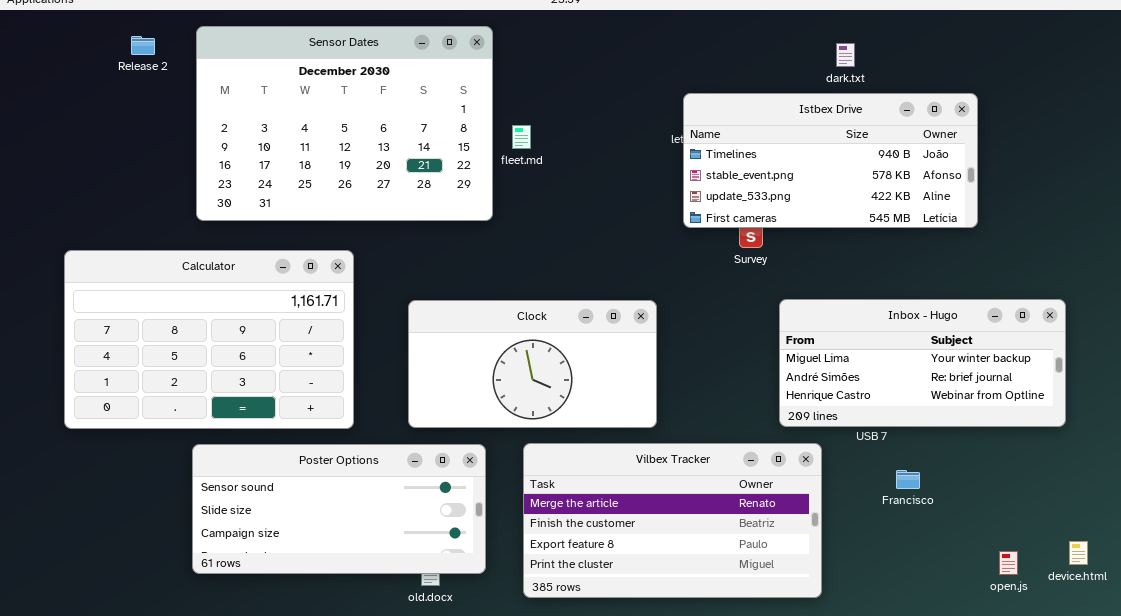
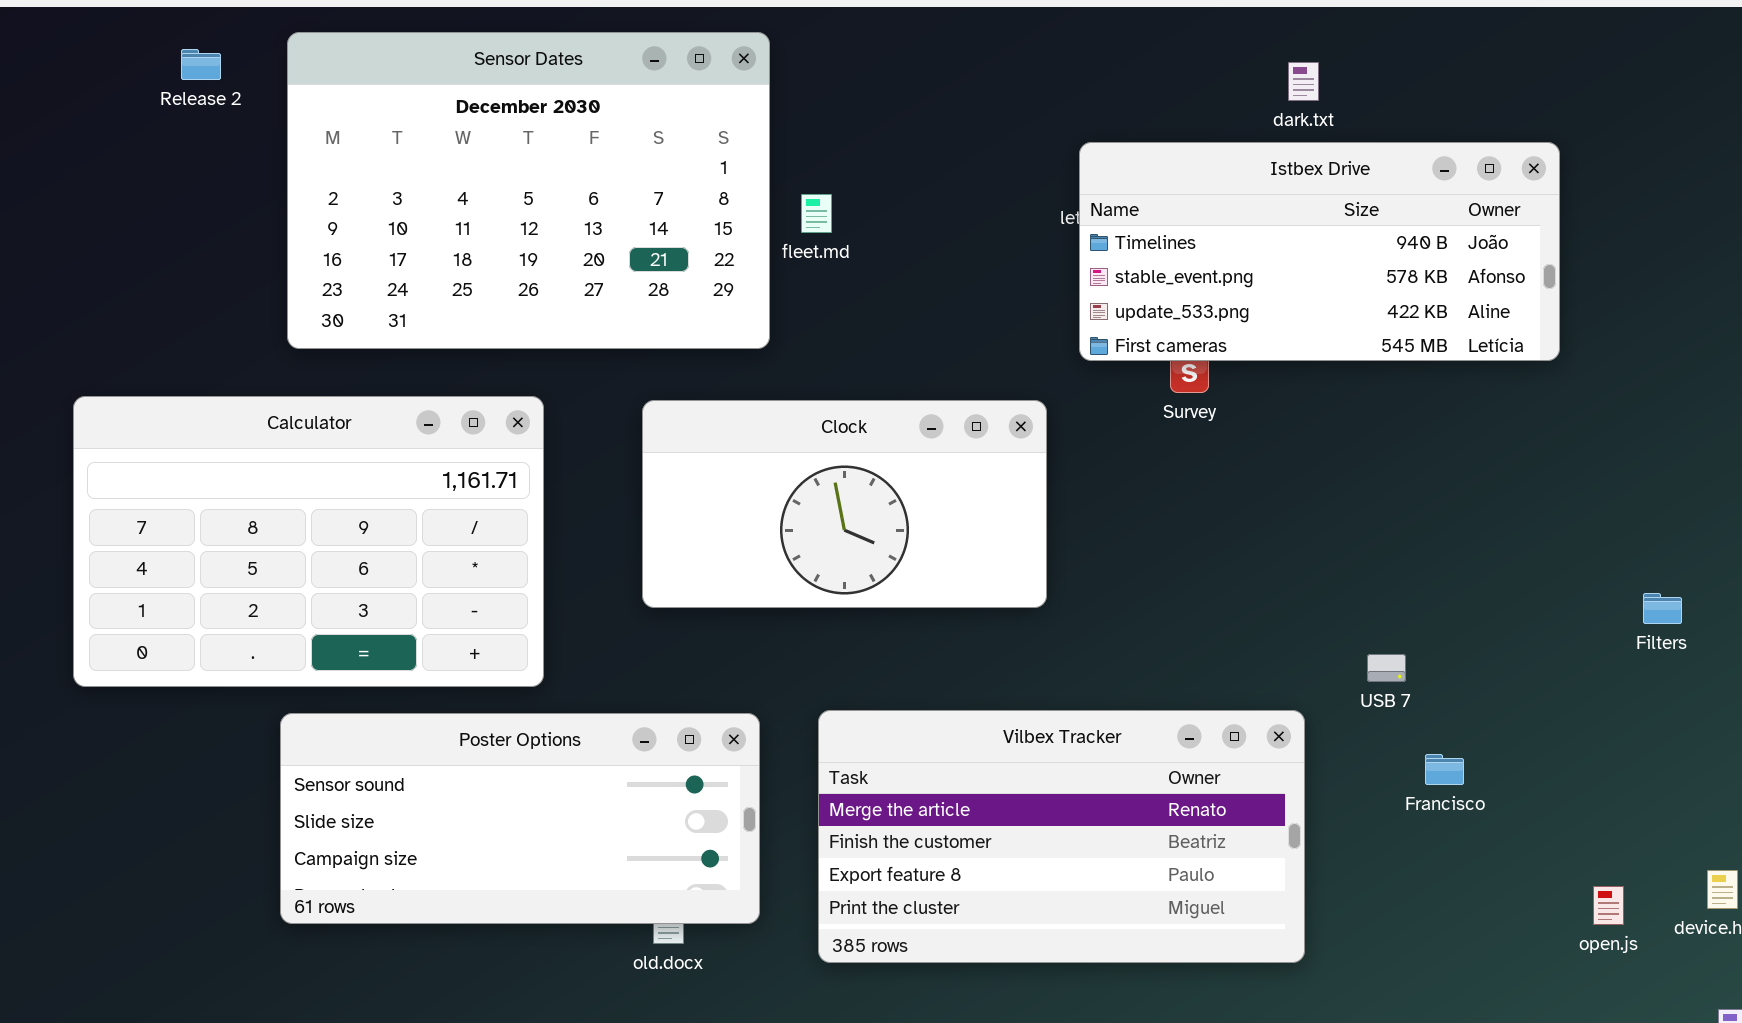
dark.txt: [836,43,855,67] -> [1288,62,1319,101], moved
Inbox - Hugo: [779,299,1066,427] -> none, closed
Clock: [408,300,657,428] -> [642,400,1047,608], moved

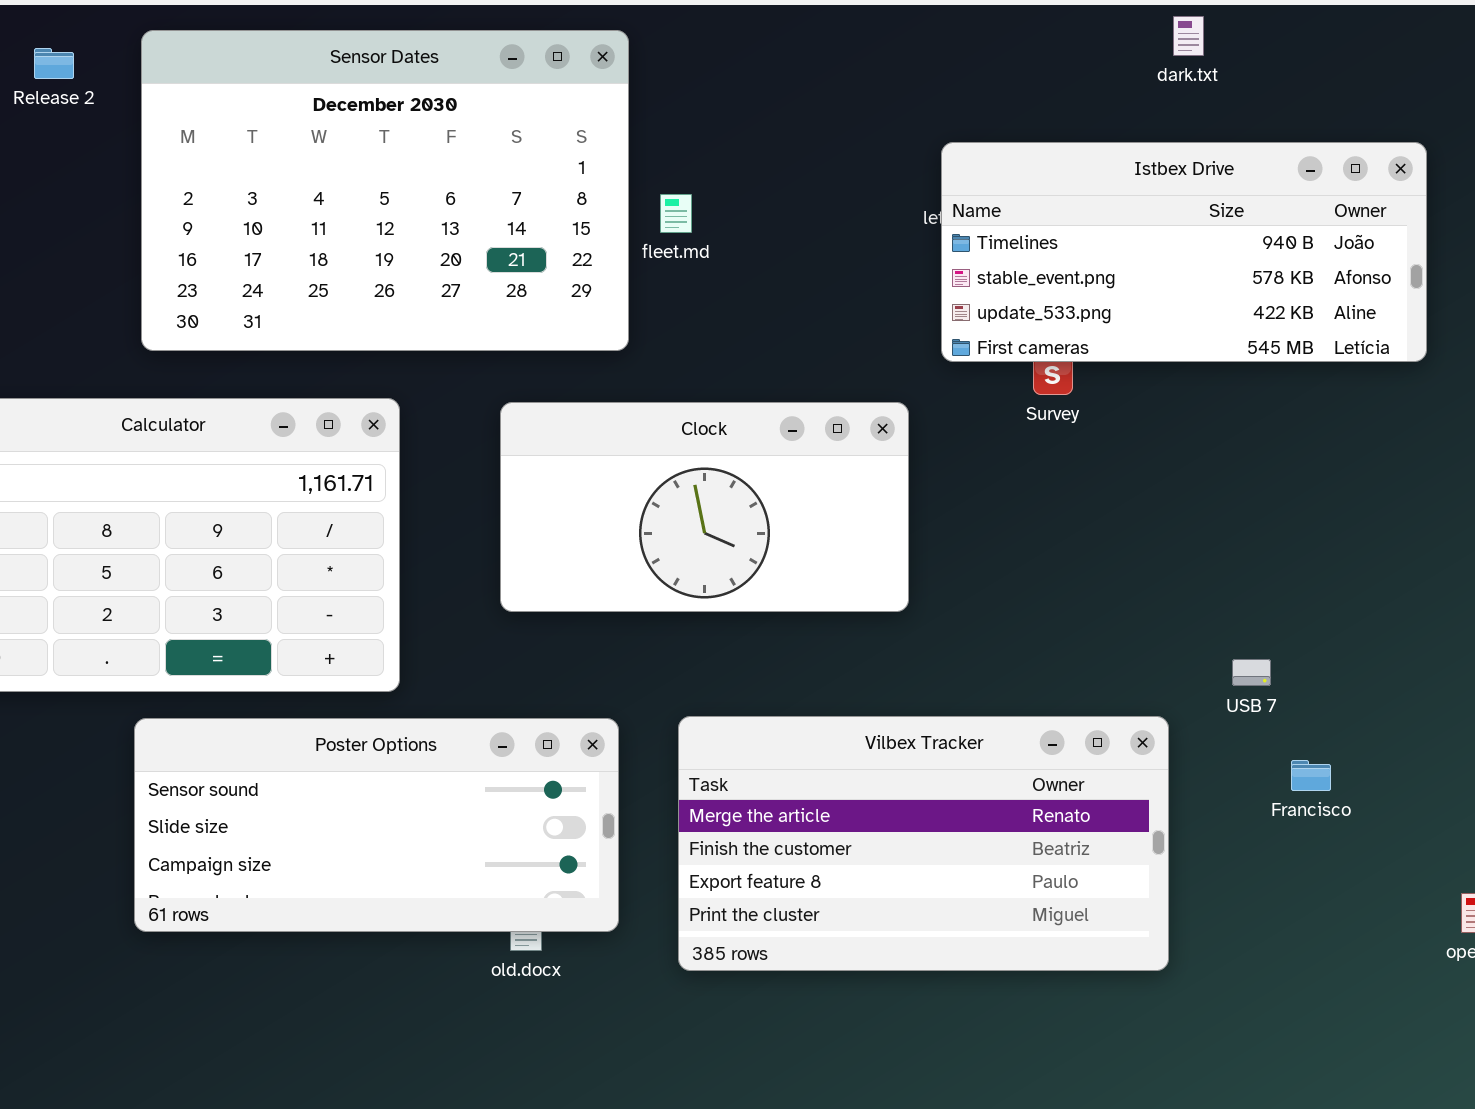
dark.txt: [1288,62,1319,101] -> [1173,16,1204,56], moved

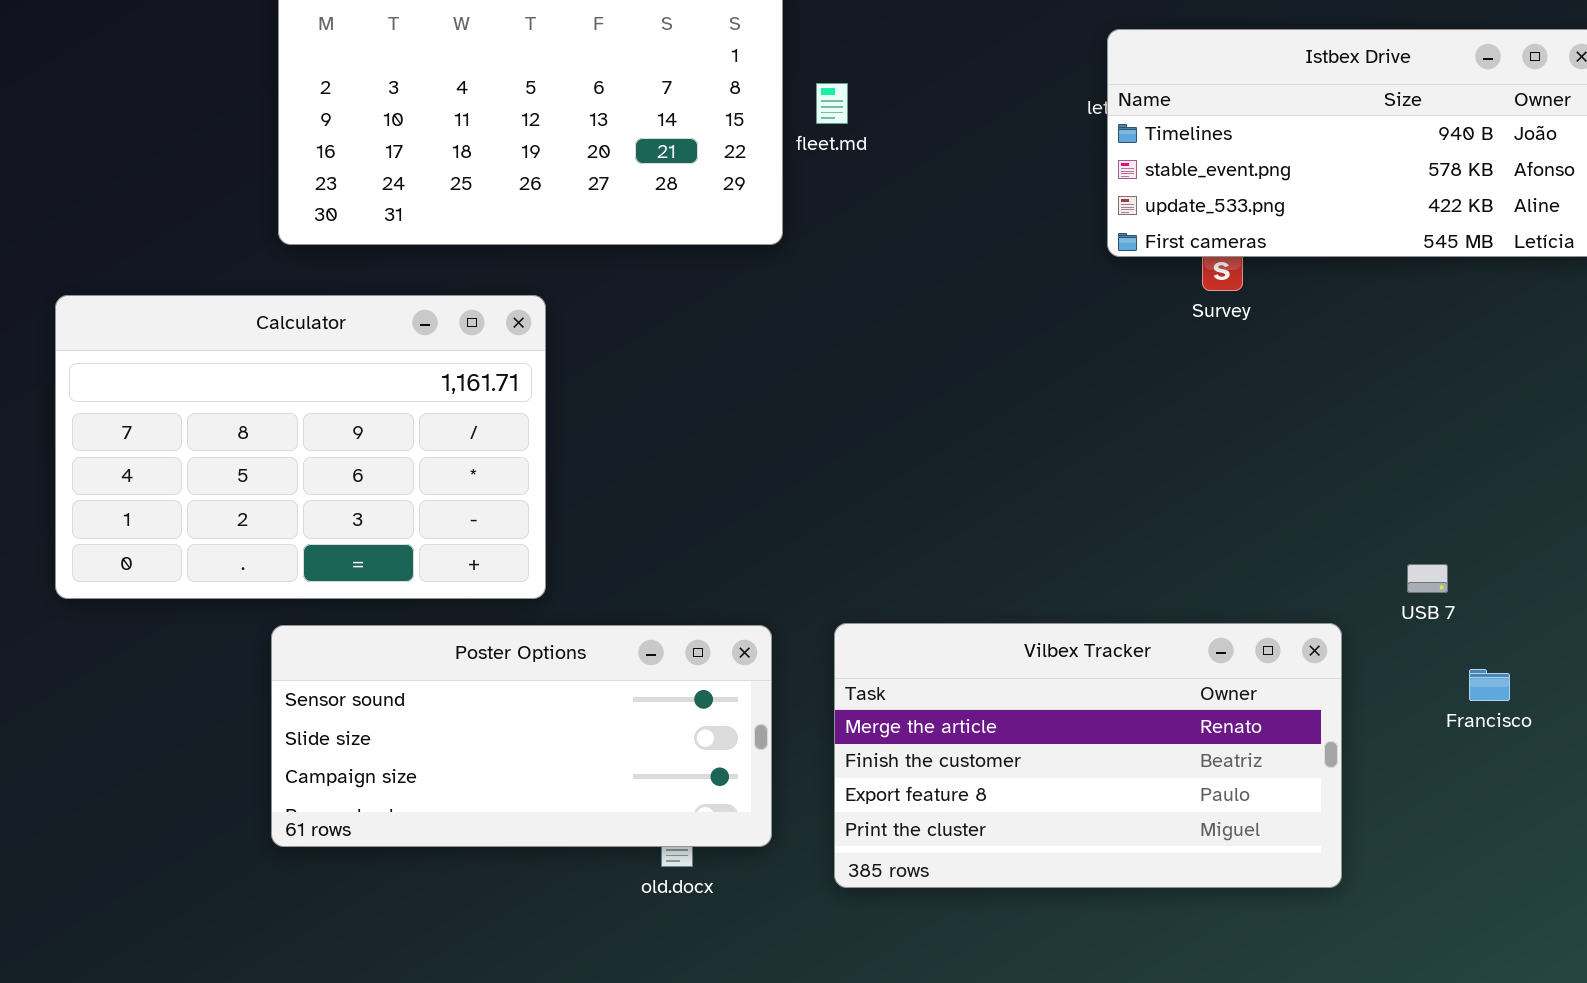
Clock: [500,402,909,612] -> none, closed

